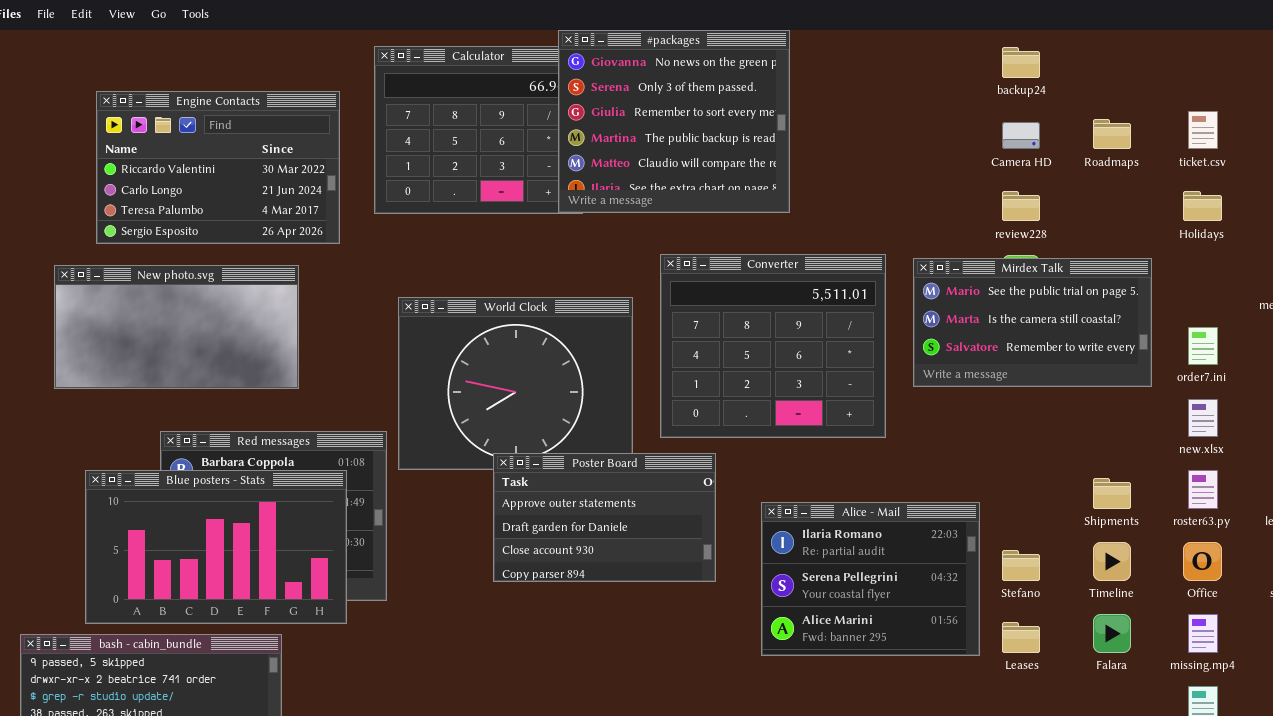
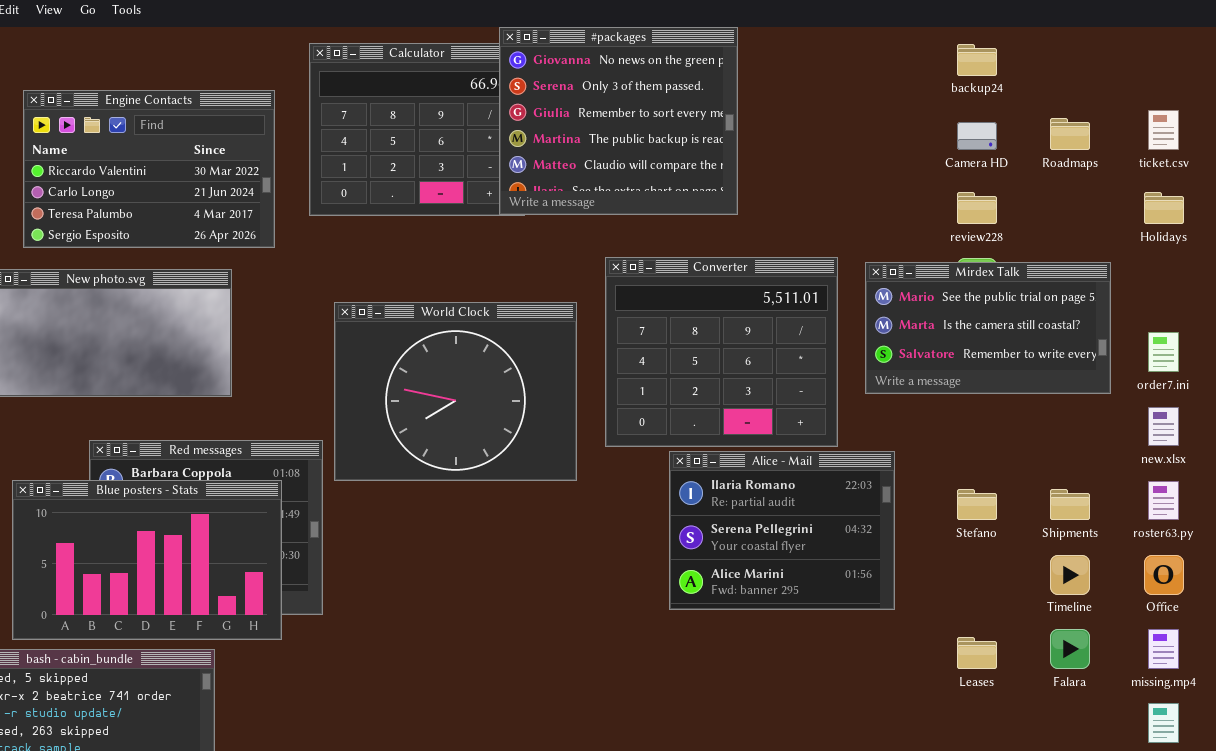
Poster Board: [493,453,716,582] -> none, closed
Alice - Mail: [761,502,980,656] -> [669,451,895,610], moved
Stefano: [1002,550,1040,581] -> [957,489,997,520], moved

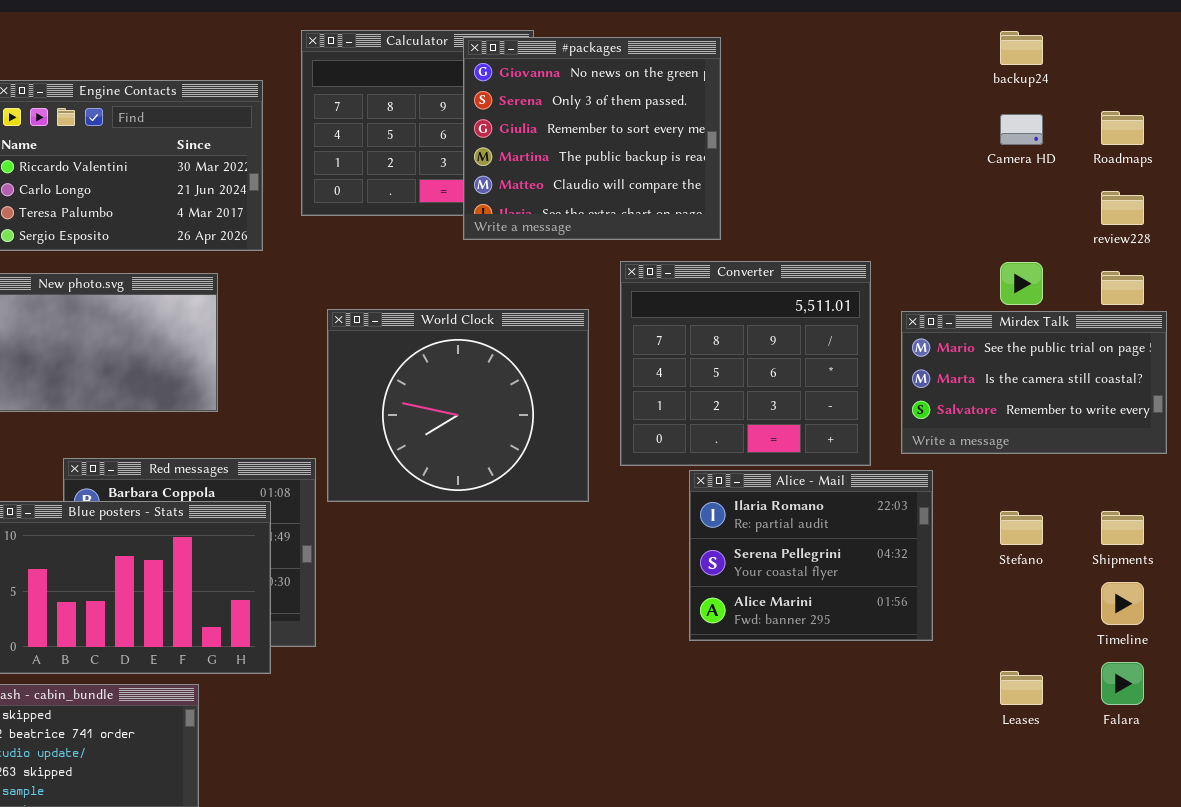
#packages: [499,27,738,215] -> [463,37,721,240], moved
review228: [957,192,997,224] -> [1101,191,1144,225], moved
Mirdex Talk: [865,262,1111,394] -> [901,311,1167,454], moved

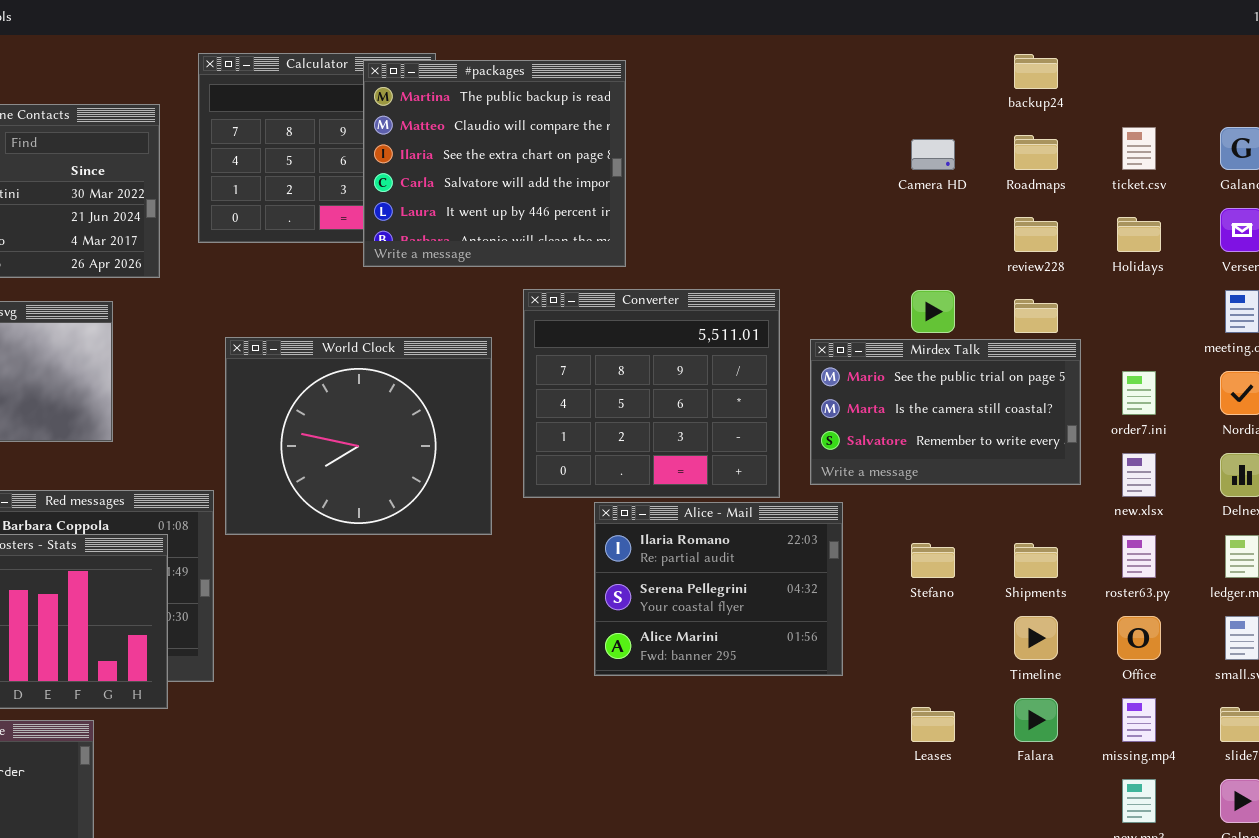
backup24: [1000,31,1043,65] -> [1014,54,1058,89], moved
#packages: [463,37,721,240] -> [363,60,626,267], scrolled down 3 rows

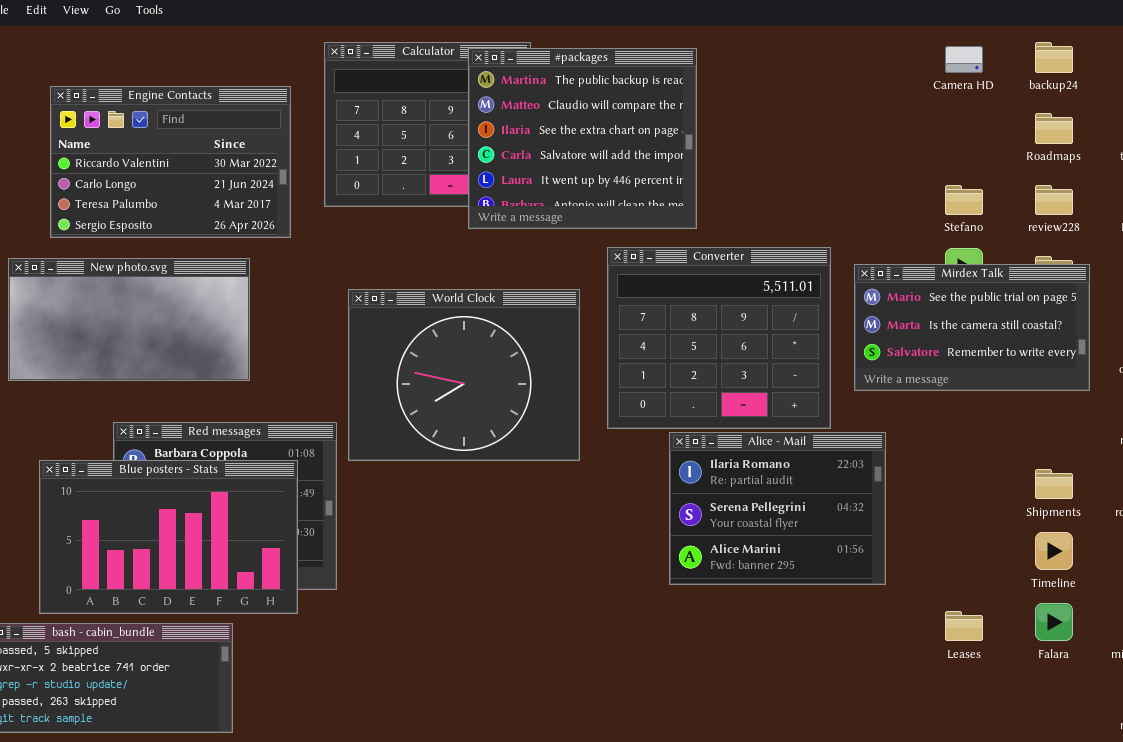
Camera HD: [911,139,955,170] -> [945,46,983,73], moved
Mirdex Talk: [810,339,1081,485] -> [854,264,1090,391], moved
Stefano: [911,543,955,578] -> [945,185,983,215], moved

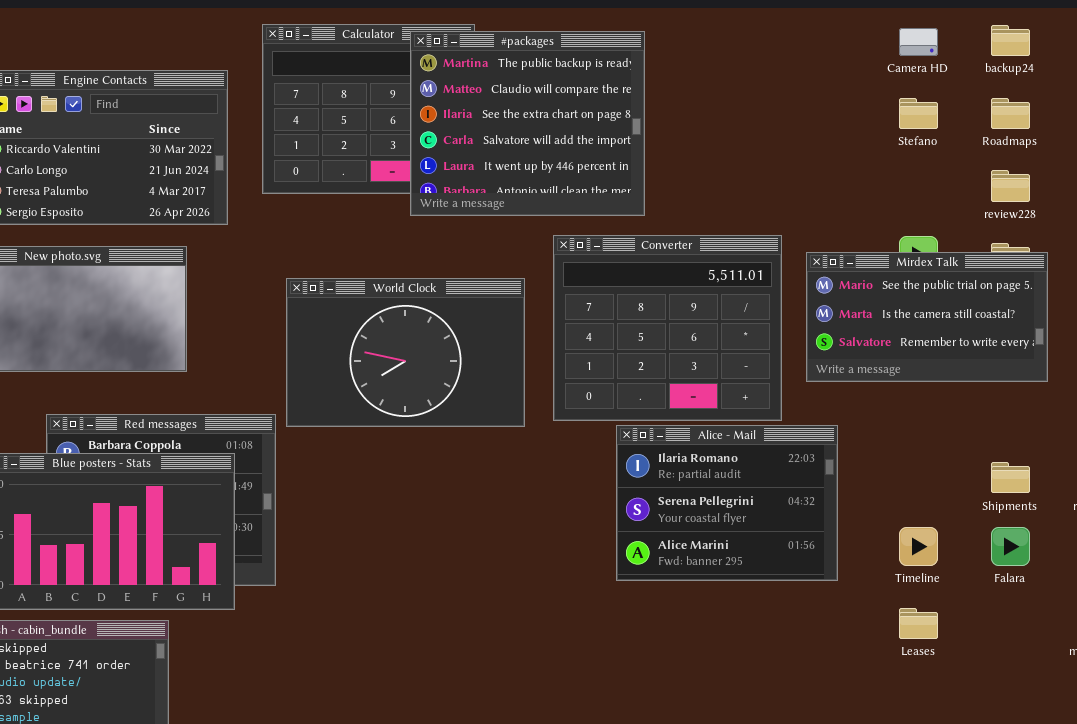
Stefano: [945,185,983,215] -> [899,98,938,129], moved
World Clock: [348,289,580,461] -> [286,278,525,427], resized
Timeline: [1035,532,1073,570] -> [899,527,938,566], moved
Falara: [1035,603,1073,641] -> [991,527,1030,566], moved

